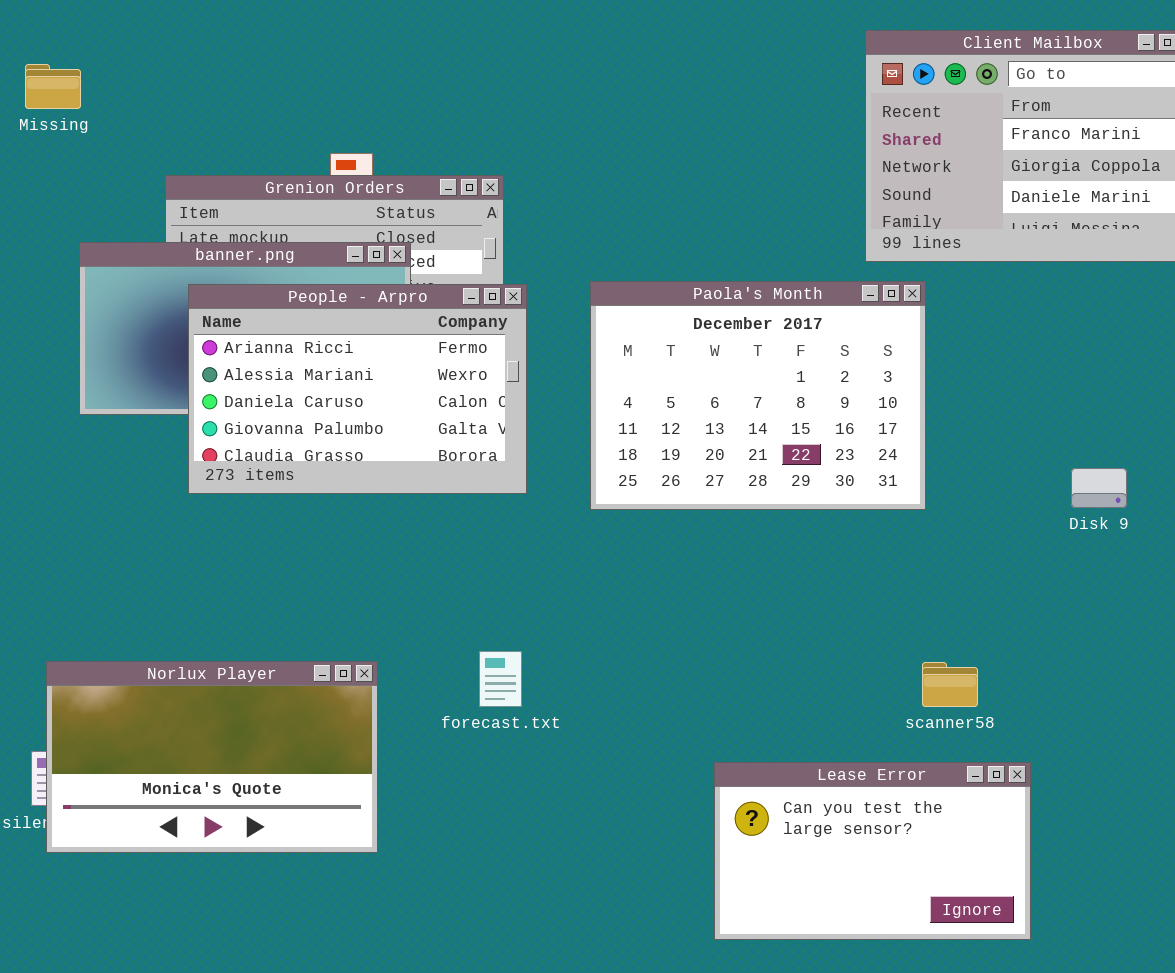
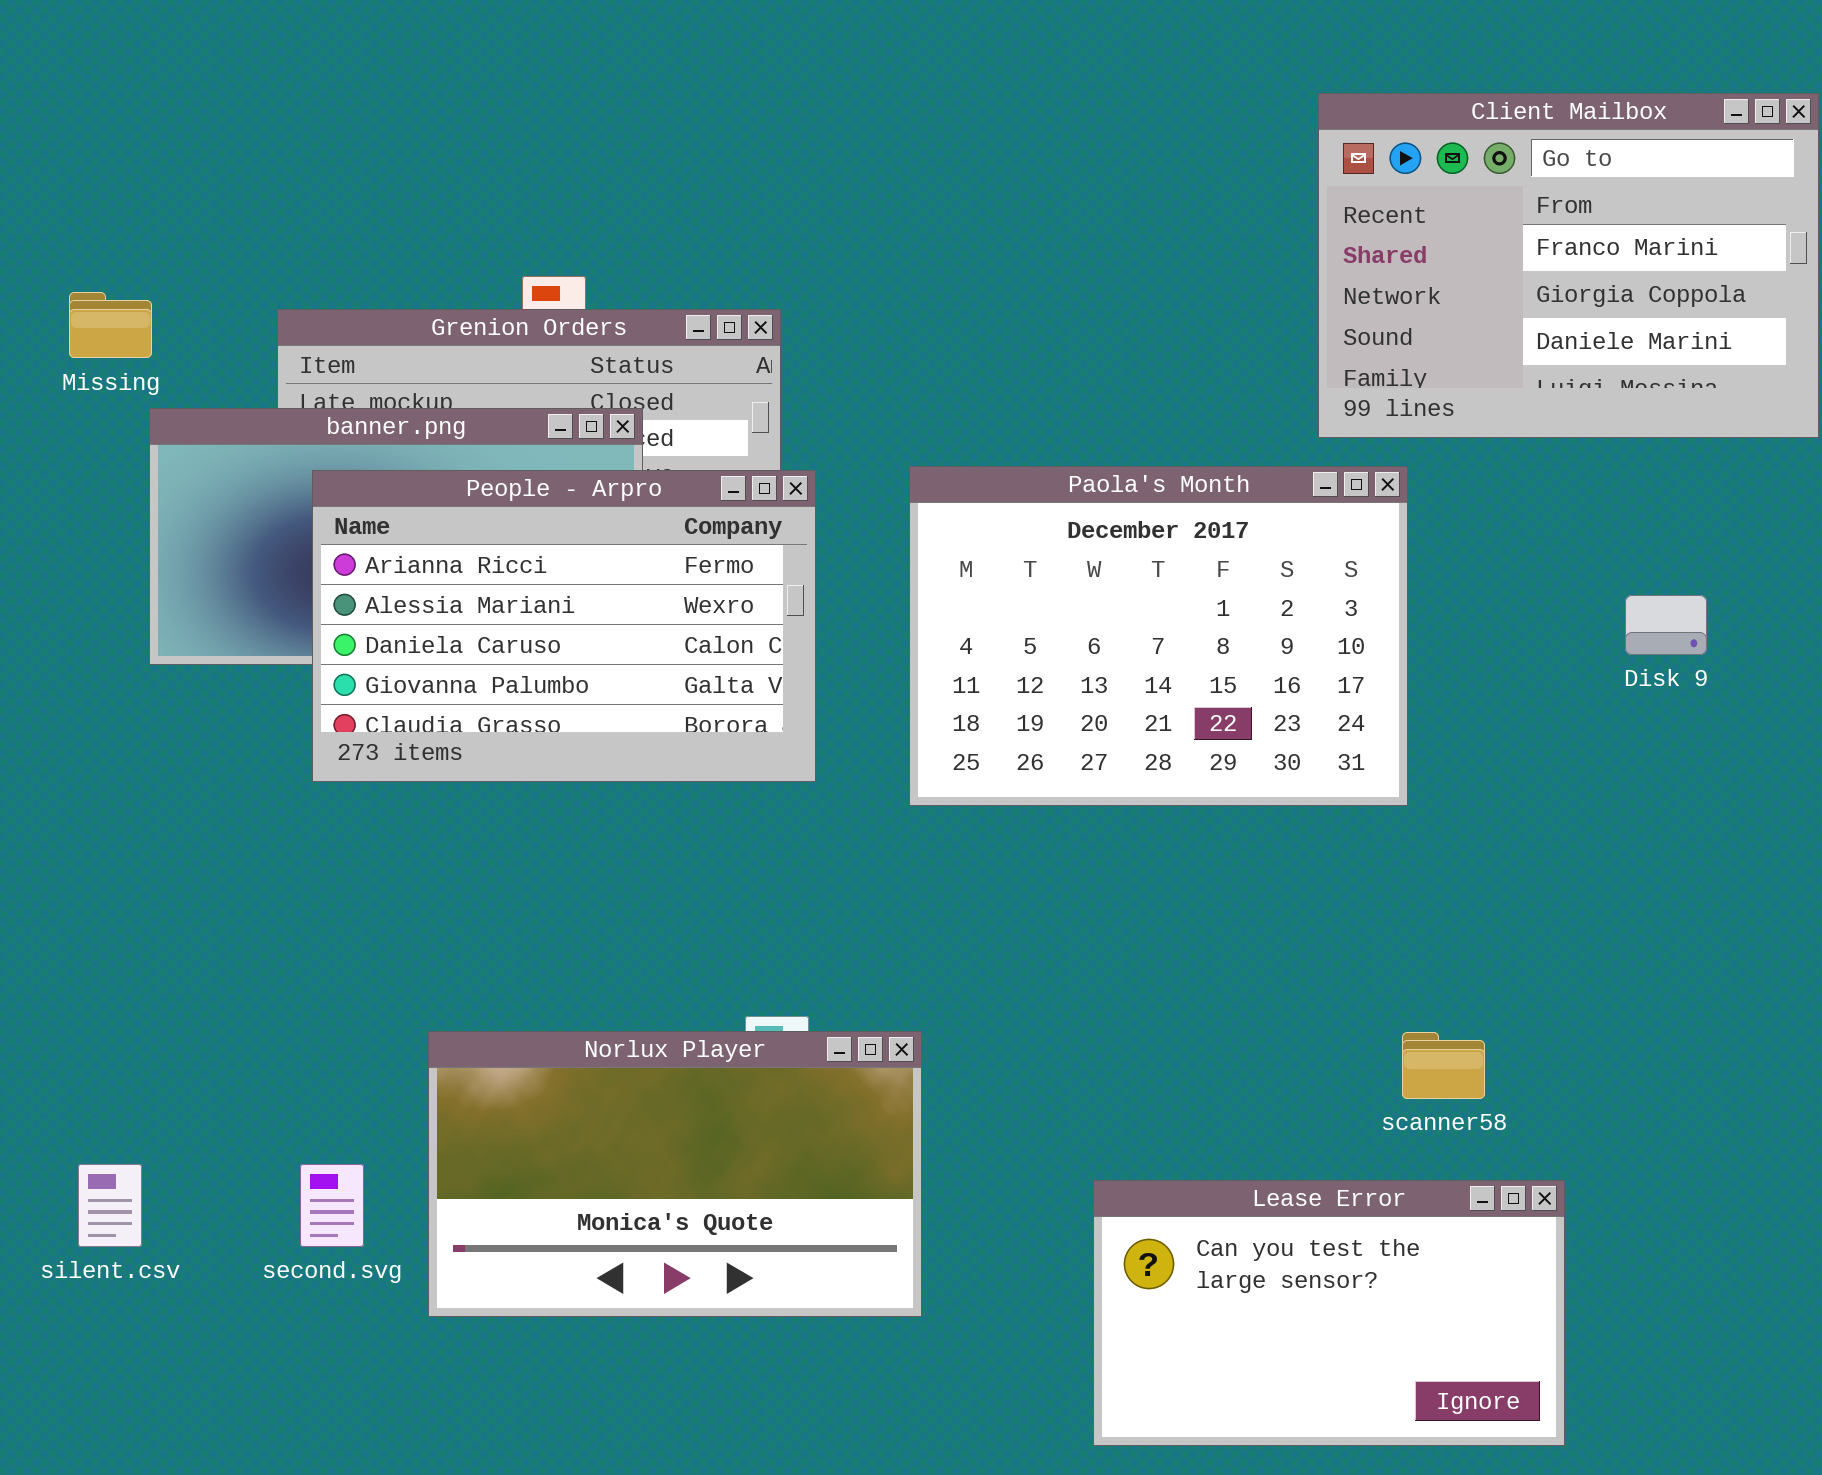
Missing: [25,64,81,109] -> [69,292,152,358], moved
Disk 9: [1071,468,1127,508] -> [1625,595,1707,655], moved
Norlux Player: [46,661,378,853] -> [428,1031,922,1317], moved

